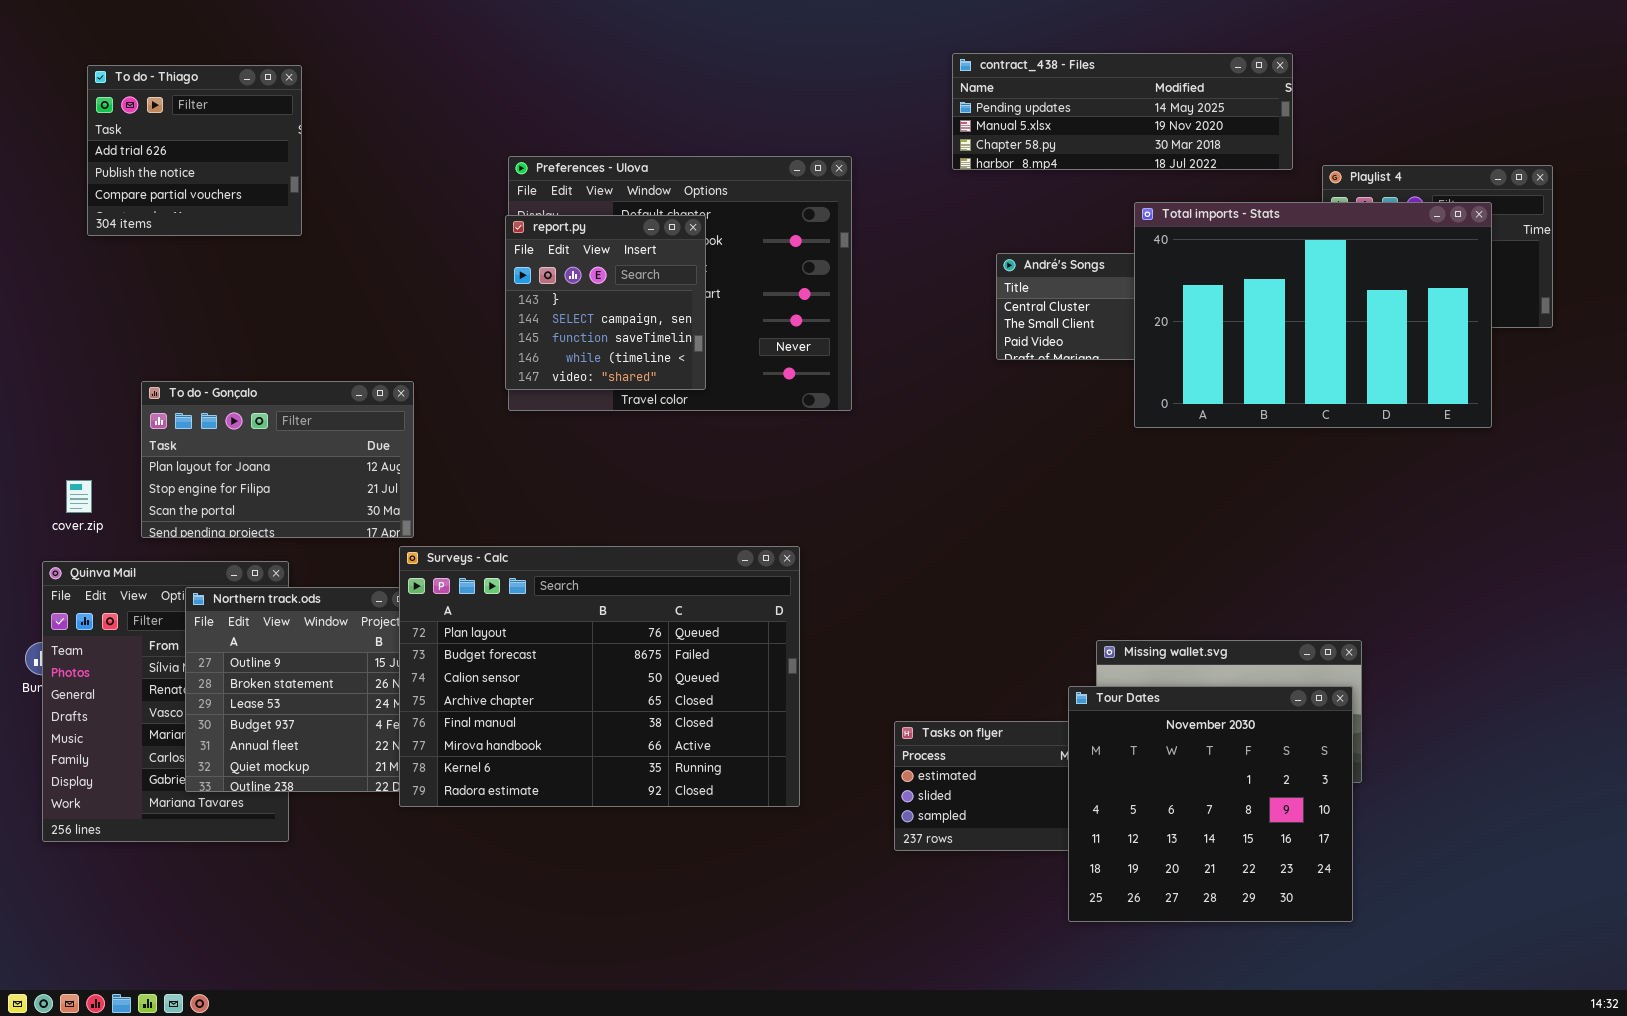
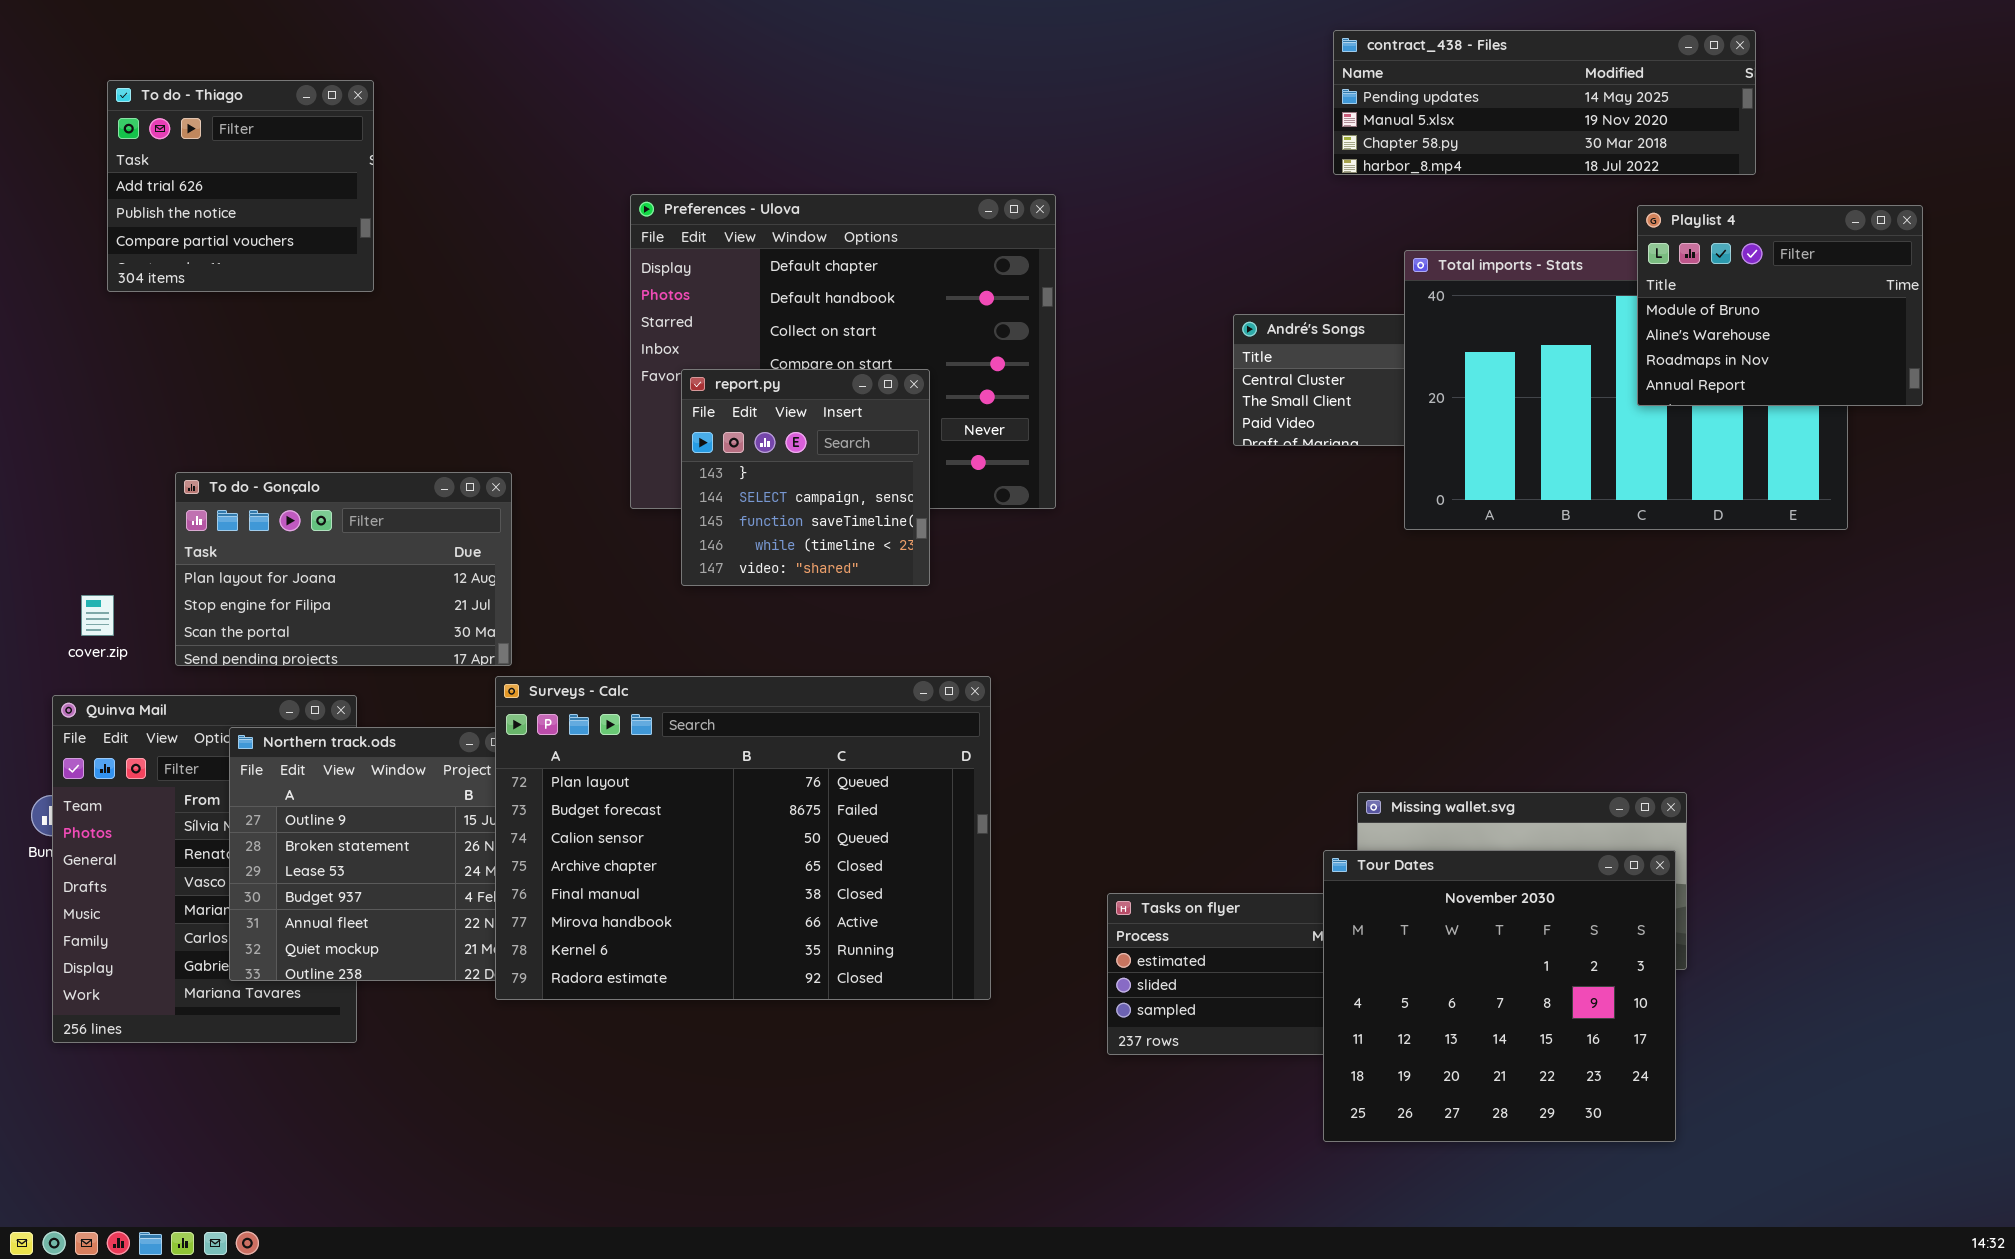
contract_438 - Files: [952,53,1293,170] -> [1333,30,1756,175], moved
Playlist 4: [1322,165,1553,328] -> [1637,205,1923,406], raised
report.py: [505,215,706,390] -> [681,369,930,586], moved

